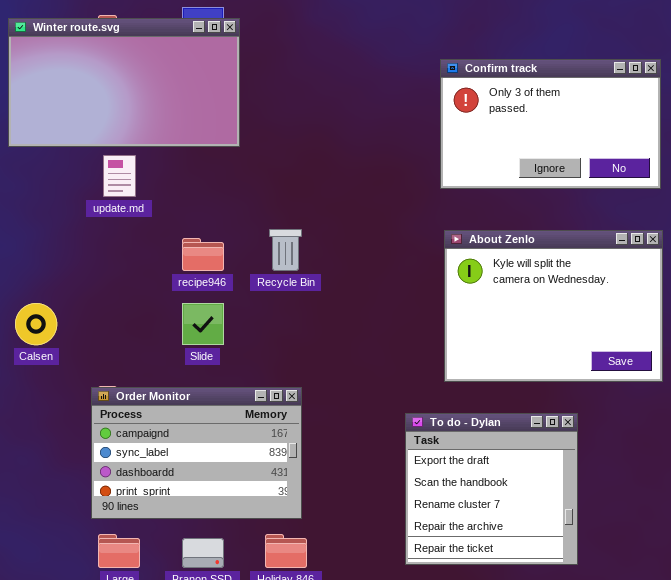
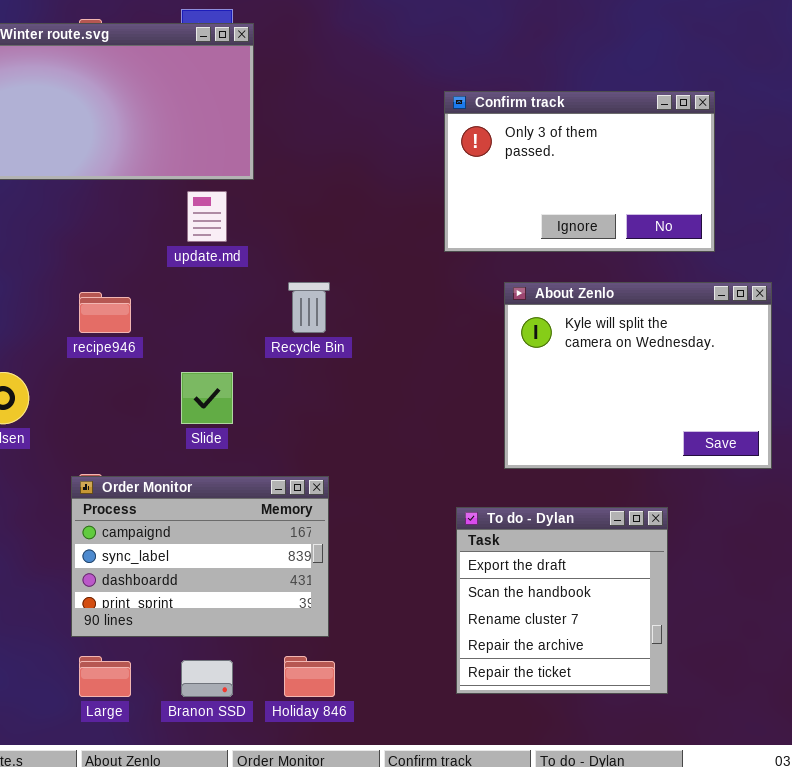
Confirm track: [440,59,661,189] -> [444,91,715,252], moved
update.md: [103,155,136,197] -> [187,191,227,242], moved
recipe946: [182,238,224,271] -> [79,292,131,333], moved

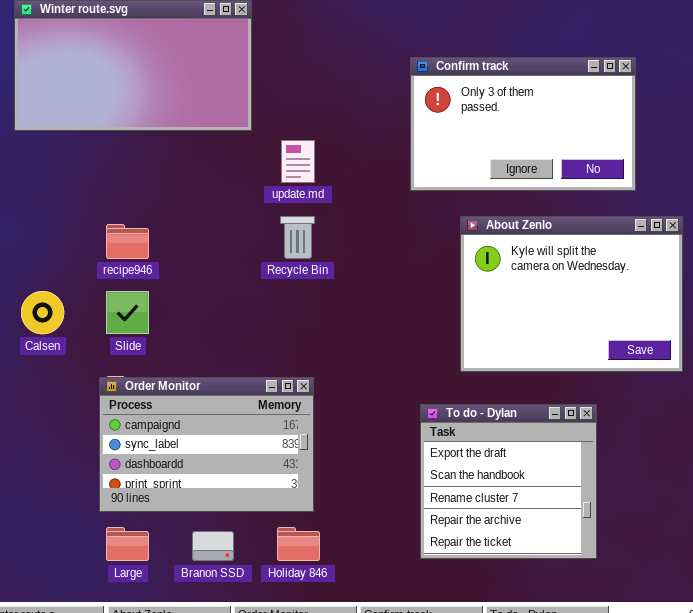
update.md: [187,191,227,242] -> [281,140,315,183], moved
Slide: [181,372,233,424] -> [106,291,149,334], moved

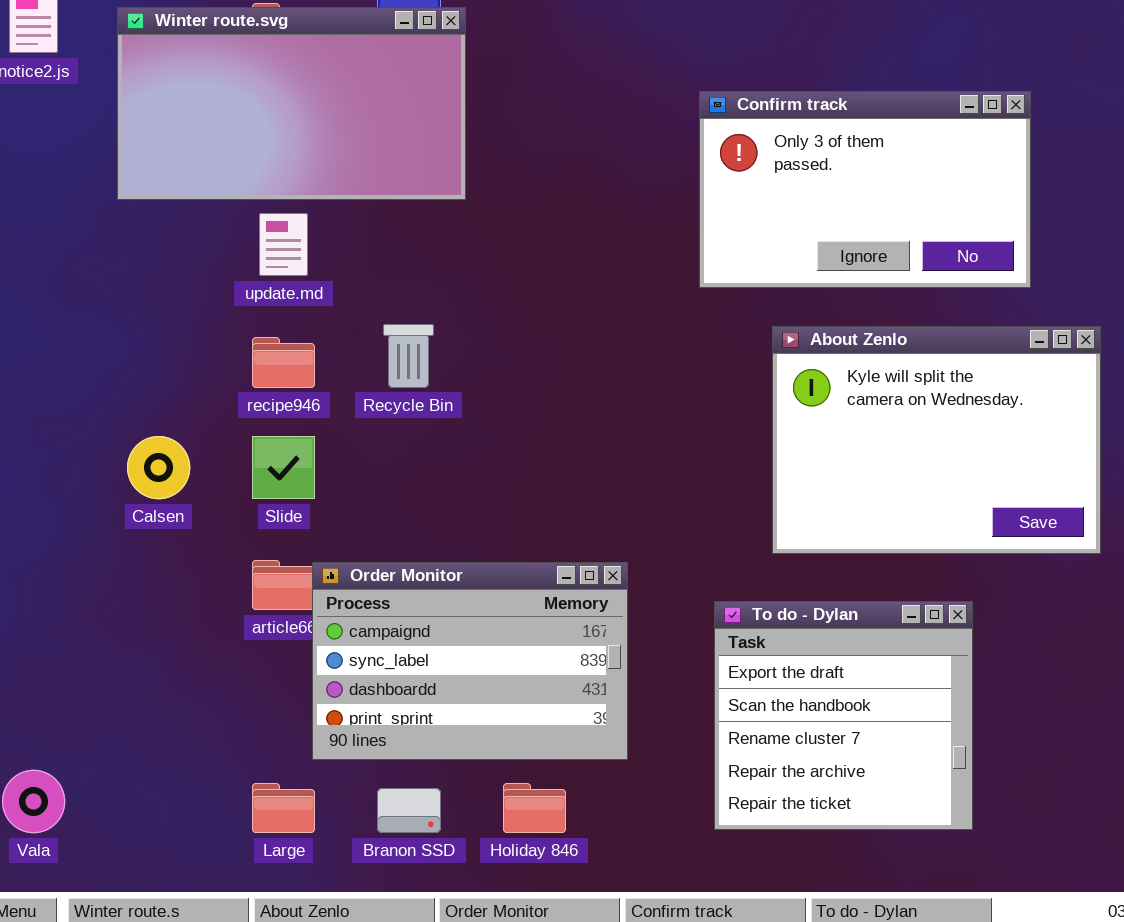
update.md: [281,140,315,183] -> [259,213,308,276], moved
Recycle Bin: [280,216,315,259] -> [383,324,434,388], moved
Order Monitor: [99,377,314,512] -> [312,562,628,760], moved

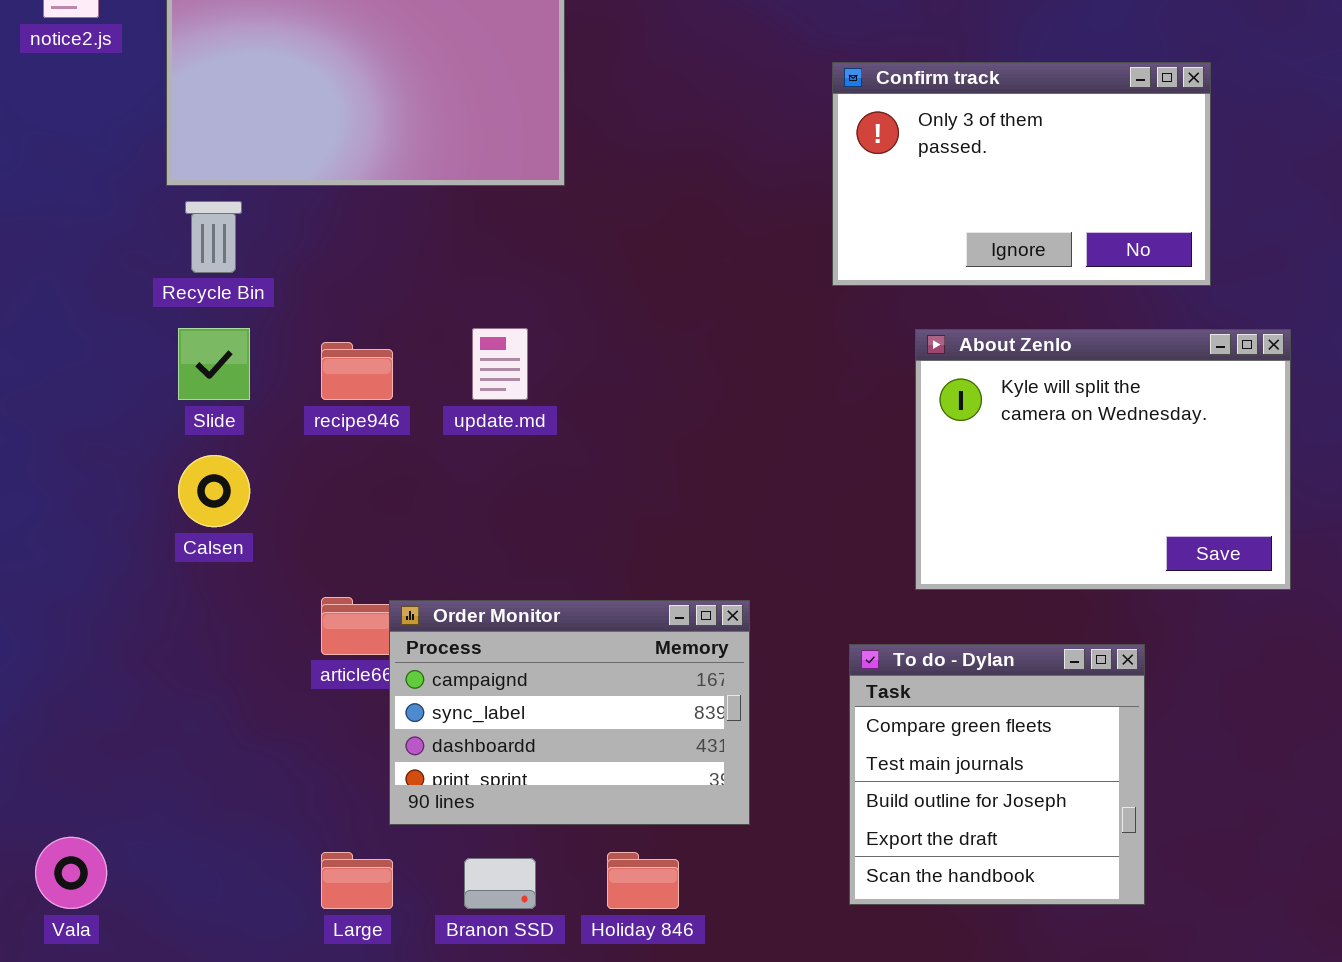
update.md: [259,213,308,276] -> [472,328,528,400], moved
Recycle Bin: [383,324,434,388] -> [185,201,242,273], moved
Slide: [252,436,315,499] -> [178,328,250,400], moved
To do - Dylan: [714,601,973,830] -> [849,644,1145,905], scrolled up 3 rows

